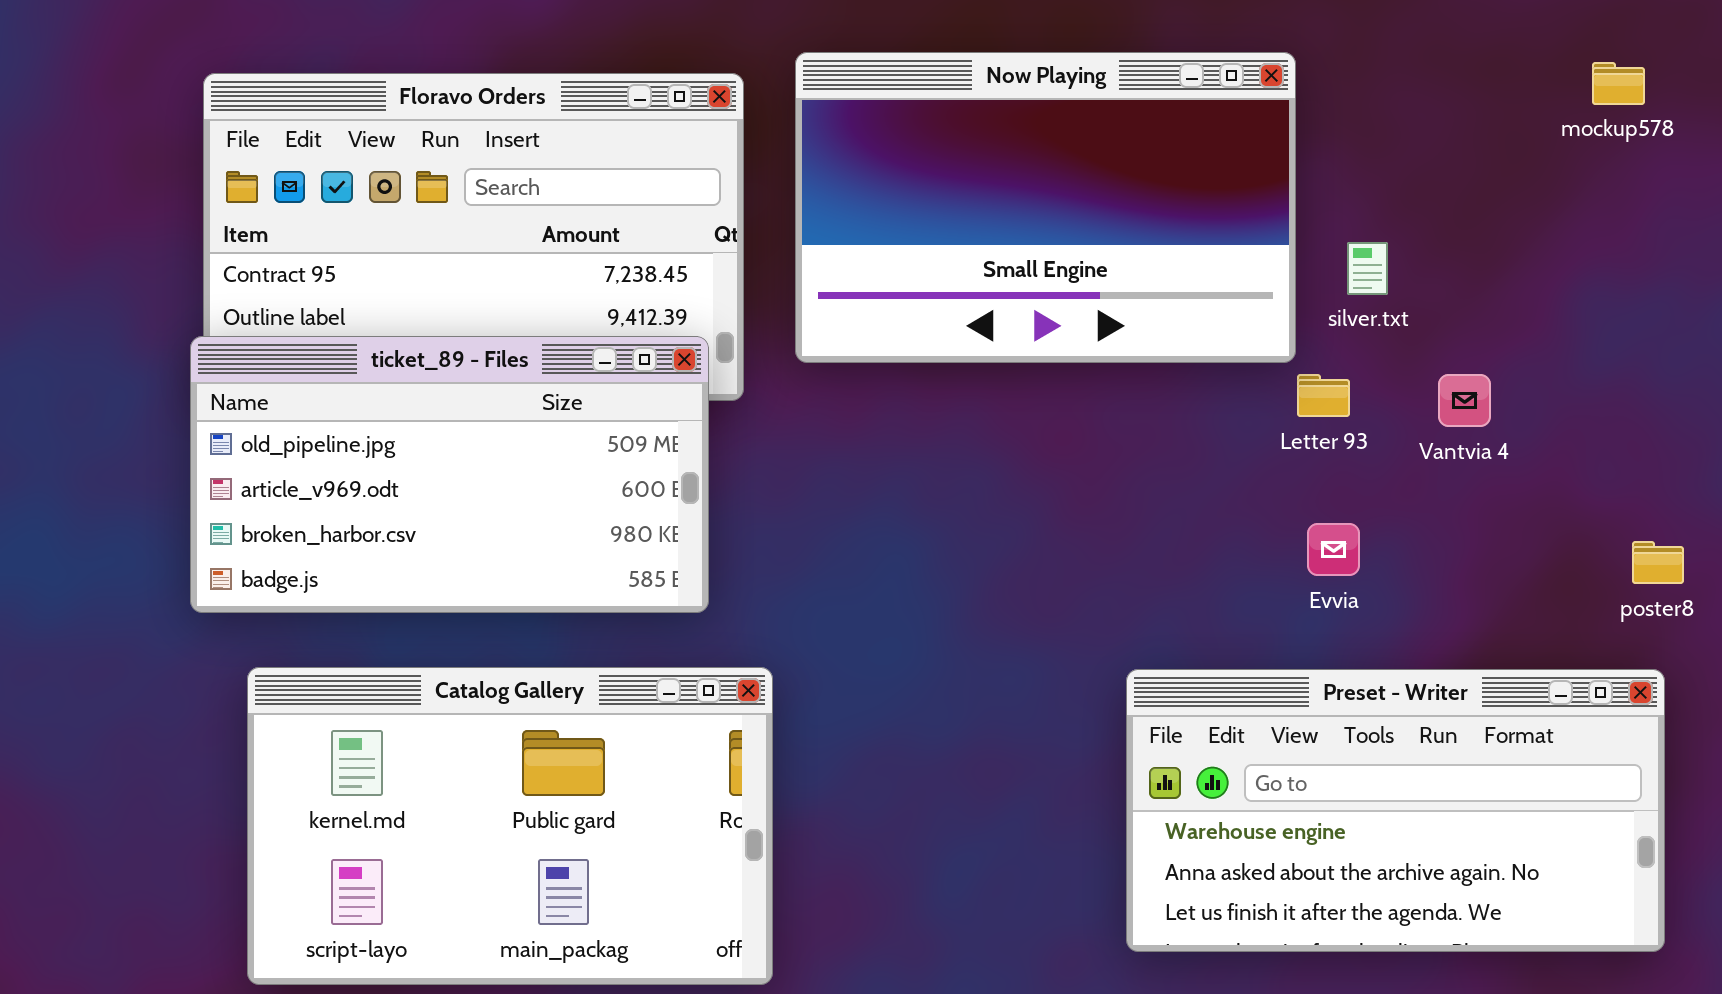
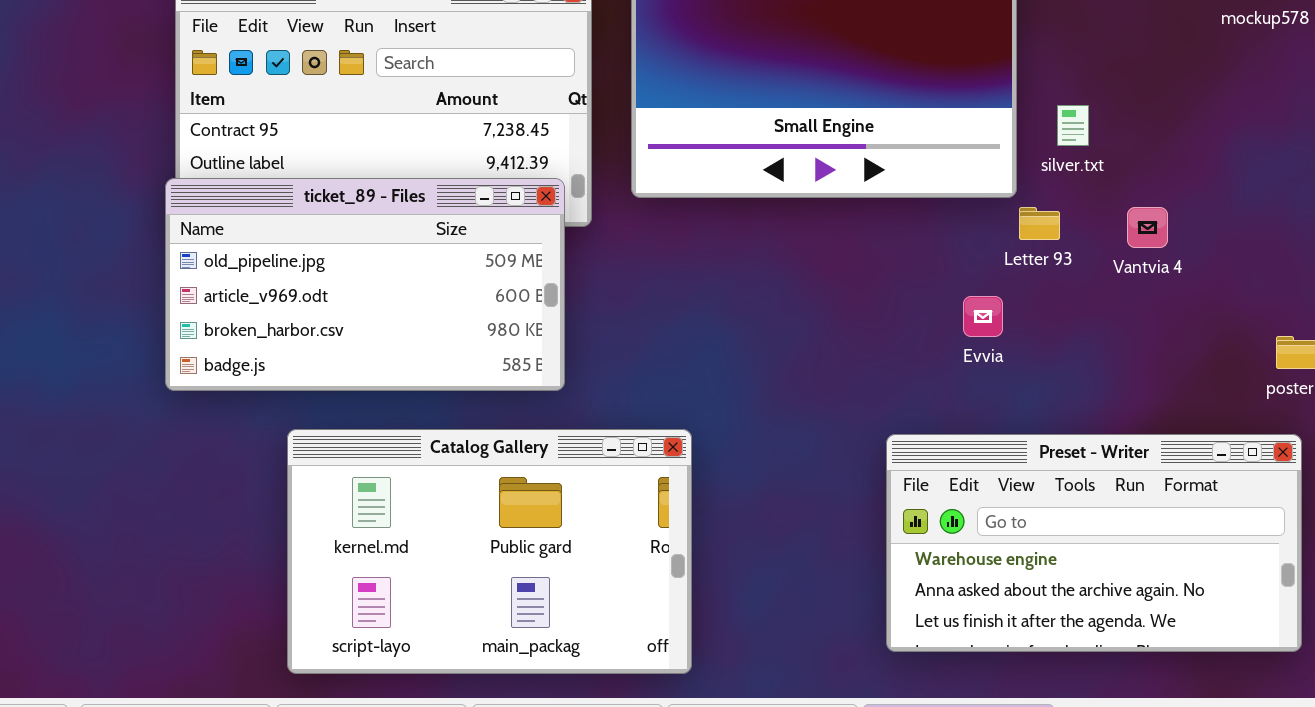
Evvia: [1307,523,1360,576] -> [963,296,1003,337], moved
Catalog Gallery: [247,667,773,985] -> [287,429,692,674], moved

